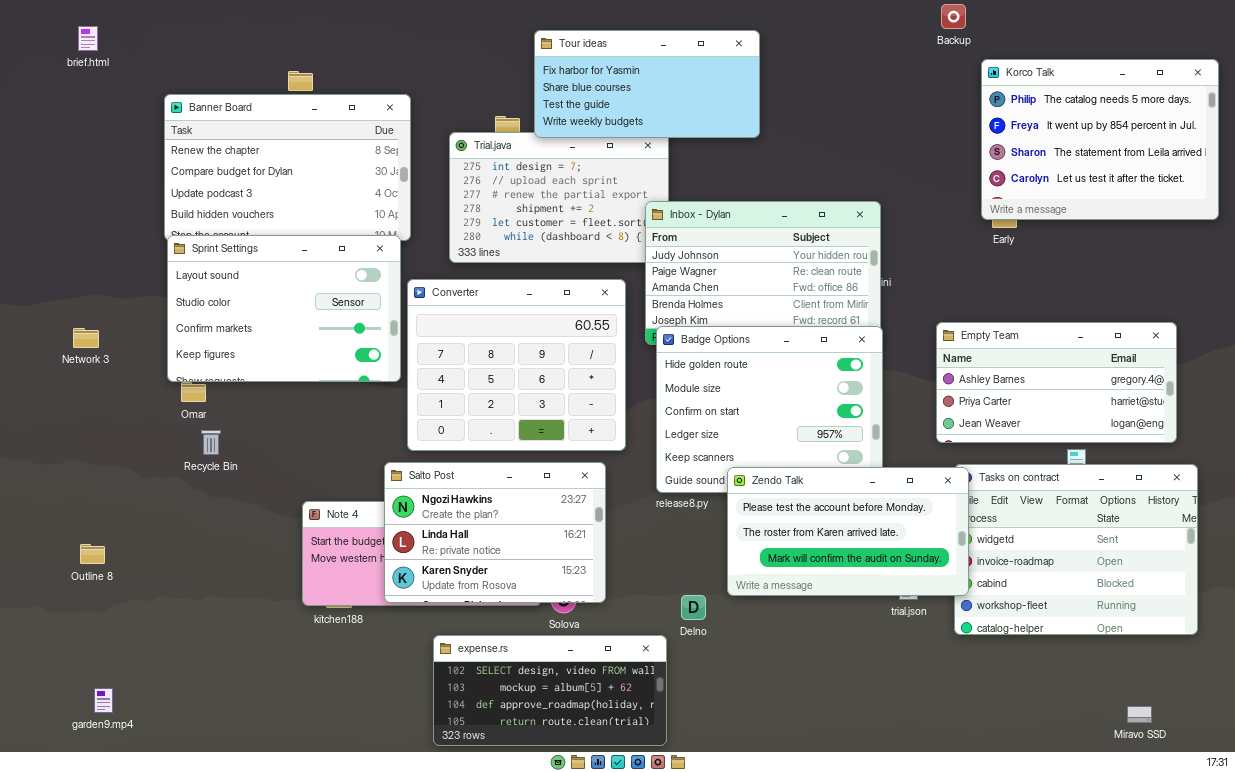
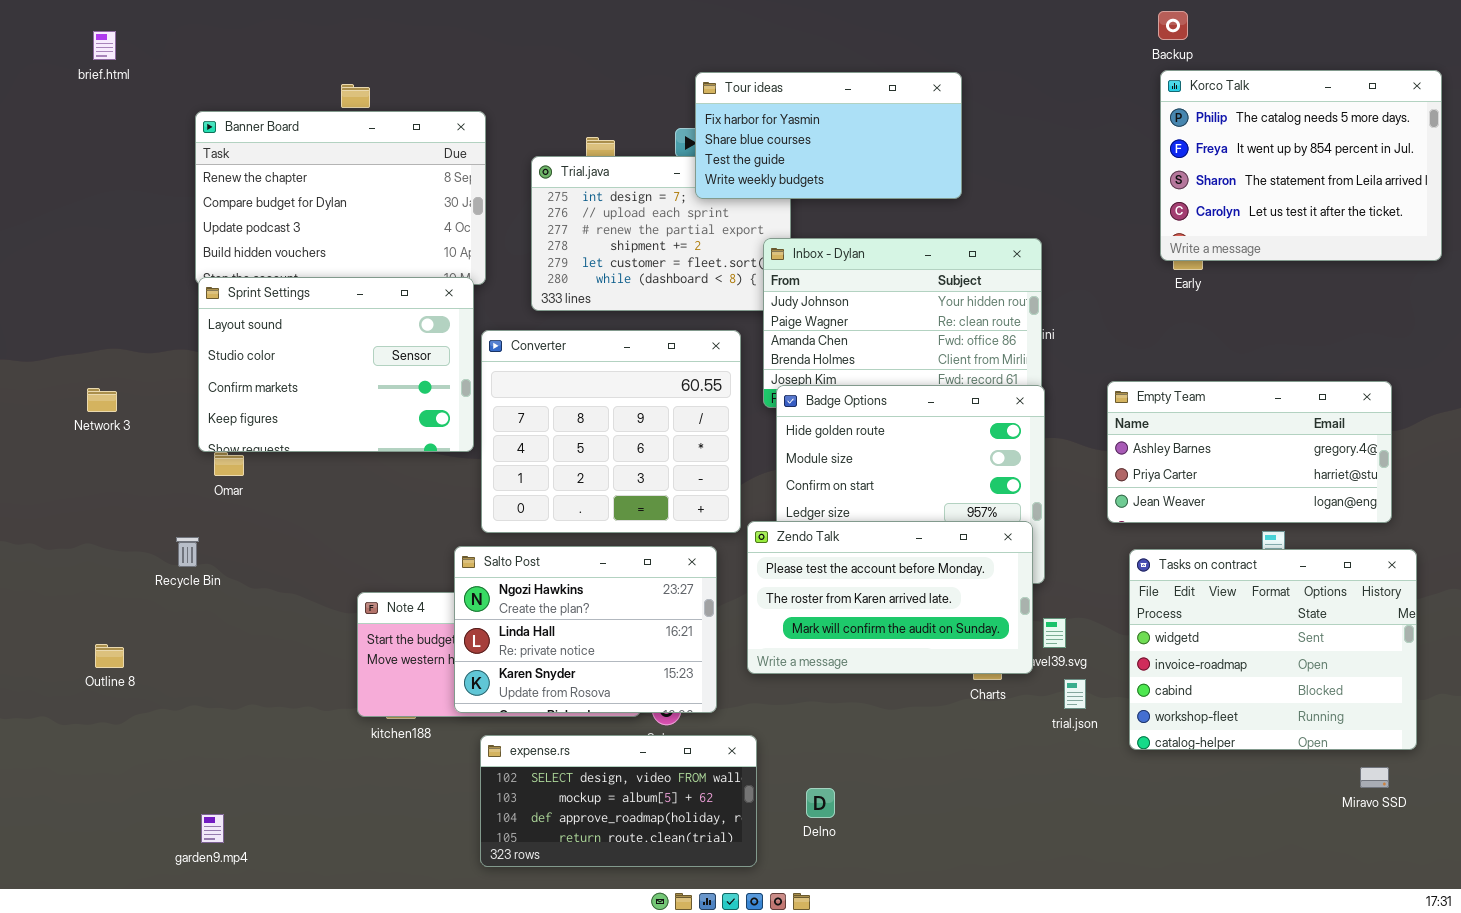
Backup: [941,4,966,29] -> [1158,11,1188,40], moved
Tour ideas: [534,30,760,138] -> [695,72,962,199], moved
Recycle Bin: [201,430,221,455] -> [176,537,199,567], moved
Zendo Talk: [727,467,969,596] -> [747,521,1033,674], moved
Delno: [681,595,706,620] -> [806,788,835,818], moved
expense.rs: [433,635,667,746] -> [480,735,757,867], moved
garden9.mp4: [94,688,113,713] -> [201,814,224,843], moved
Miravo SSD: [1127,706,1152,723] -> [1360,767,1389,788], moved

